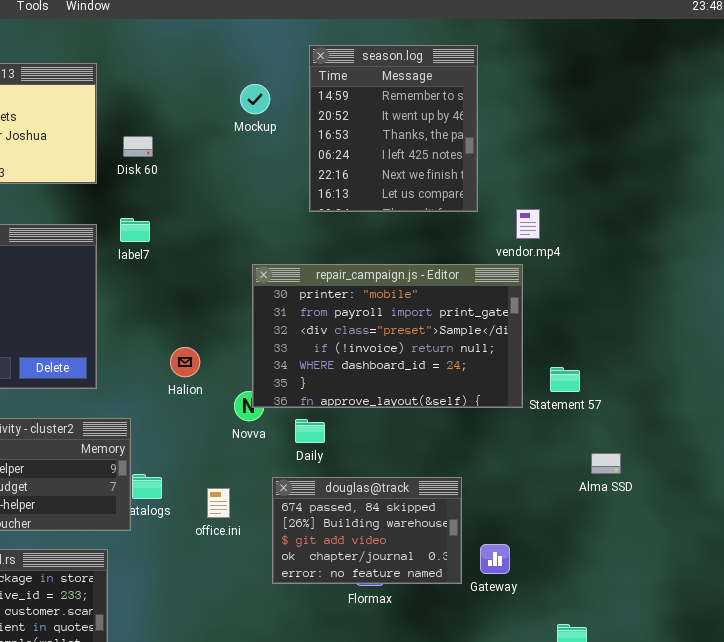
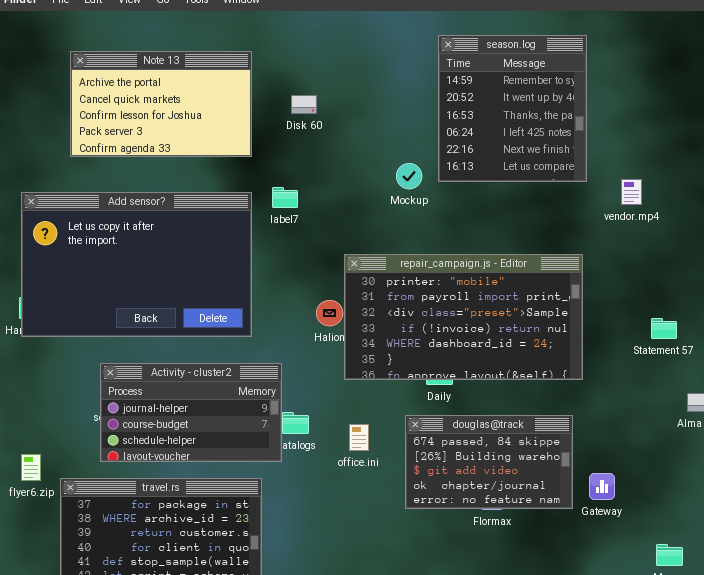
Mockup: [240,84,270,114] -> [396,163,422,189], moved
Disk 60: [123,136,153,157] -> [291,95,317,114], moved
repair_campaign.js - Editor: [252,264,523,408] -> [344,254,583,380], moved

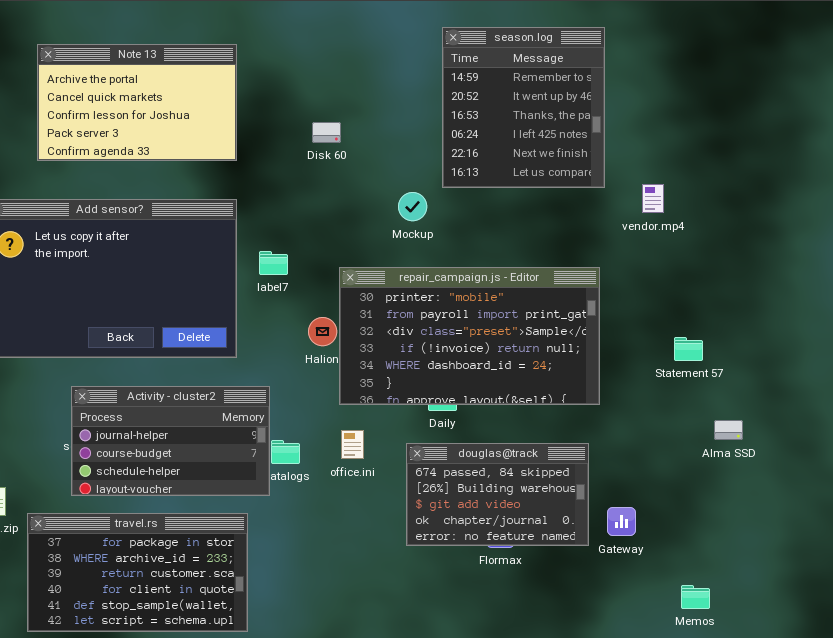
Disk 60: [291,95,317,114] -> [312,122,341,143], moved
Mockup: [396,163,422,189] -> [398,192,427,221], moved
label7: [272,187,298,208] -> [259,251,288,275], moved
office.ini: [349,424,369,451] -> [341,430,364,459], moved

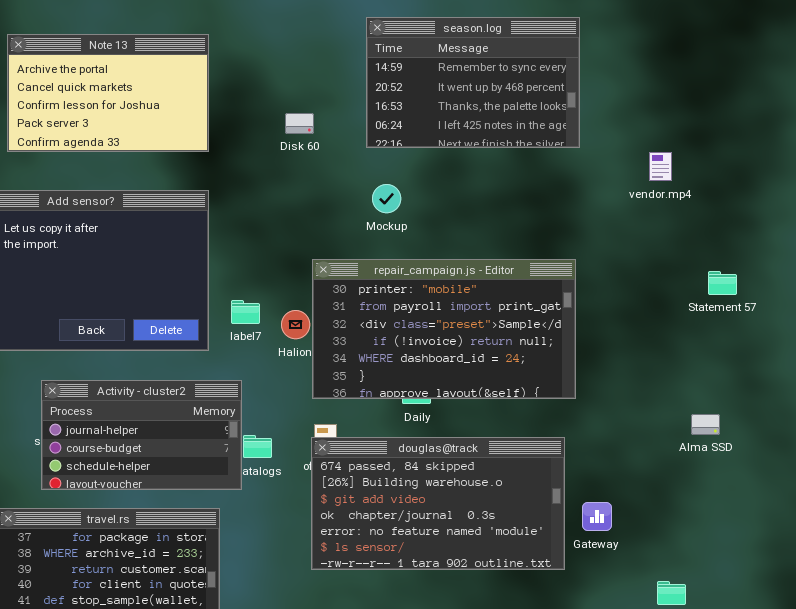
season.log: [442,27,605,188] -> [366,17,580,148], resized
vendor.mp4: [642,184,664,213] -> [649,152,672,181], moved
label7: [259,251,288,275] -> [231,300,260,324], moved
Statement 57: [674,337,703,361] -> [708,271,737,295], moved
douglas@track: [406,443,589,546] -> [311,437,565,570], resized

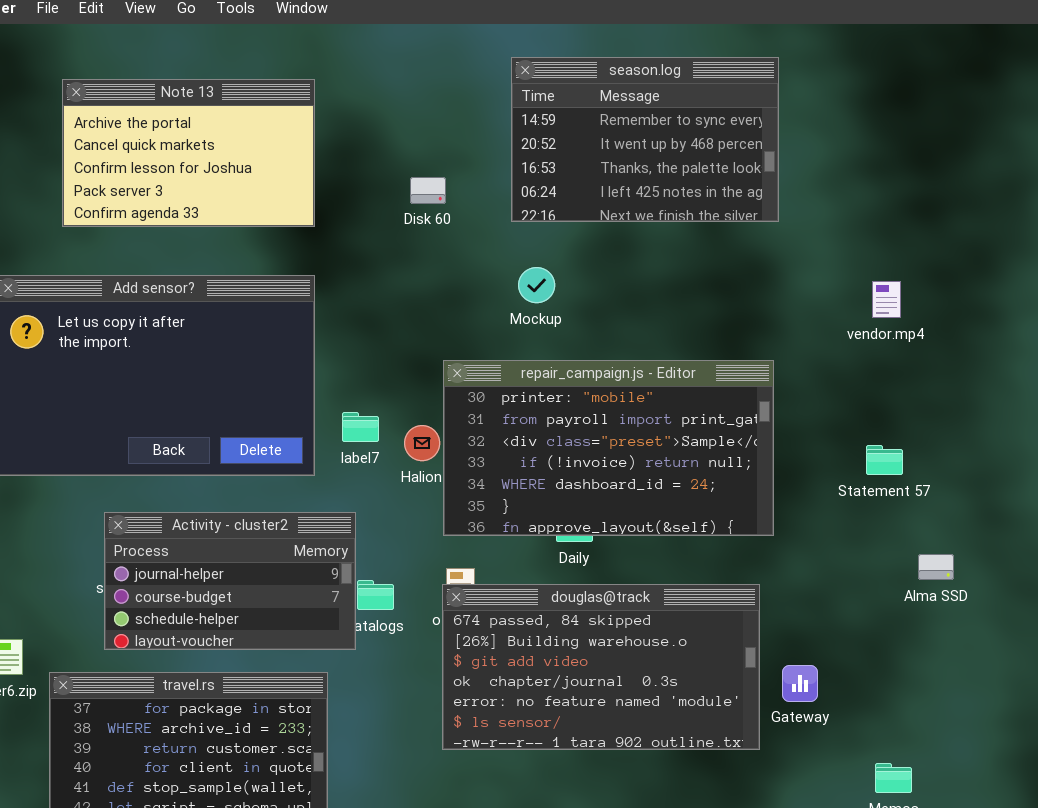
vendor.mp4: [649,152,672,181] -> [872,281,901,318], moved
Statement 57: [708,271,737,295] -> [866,445,903,475], moved

